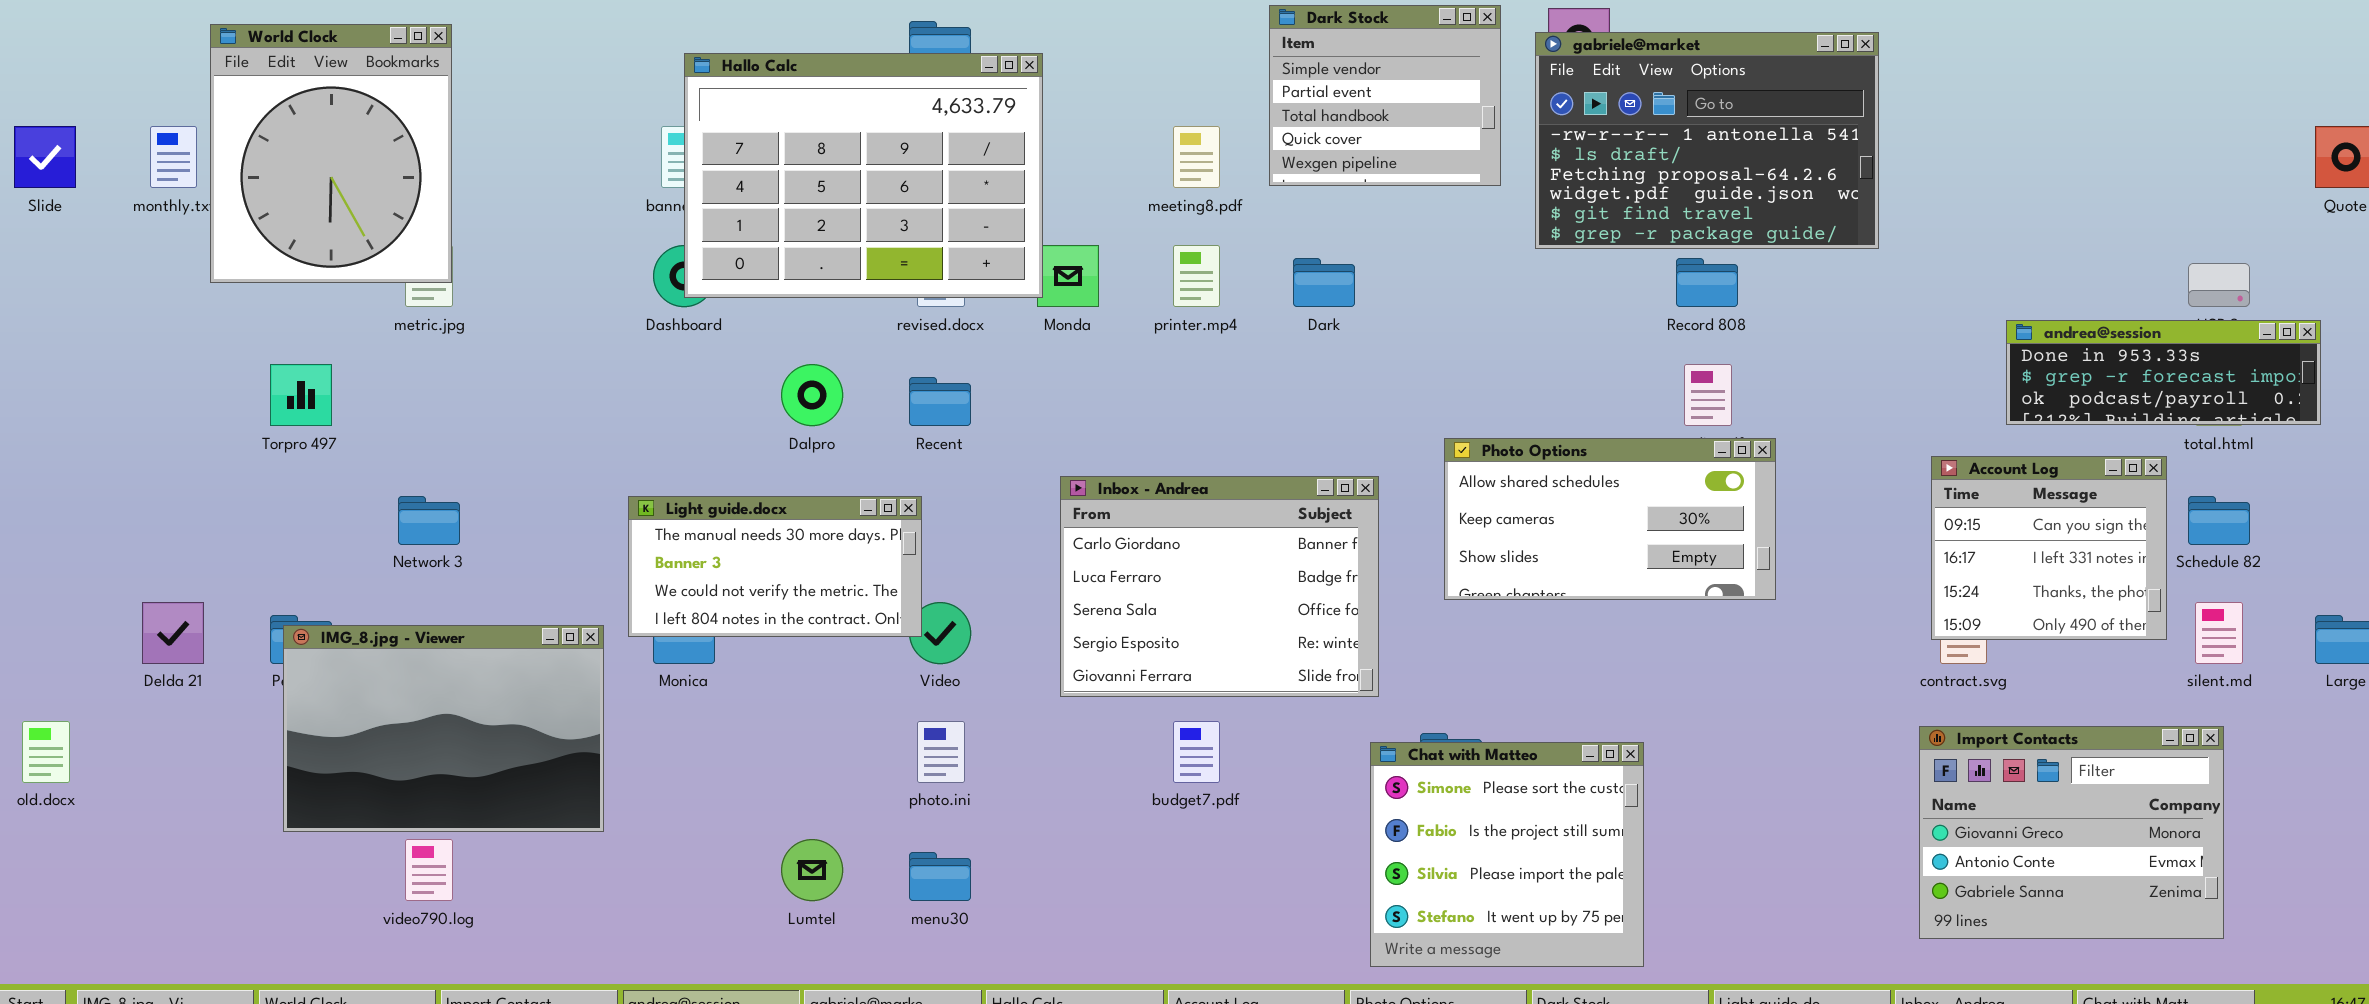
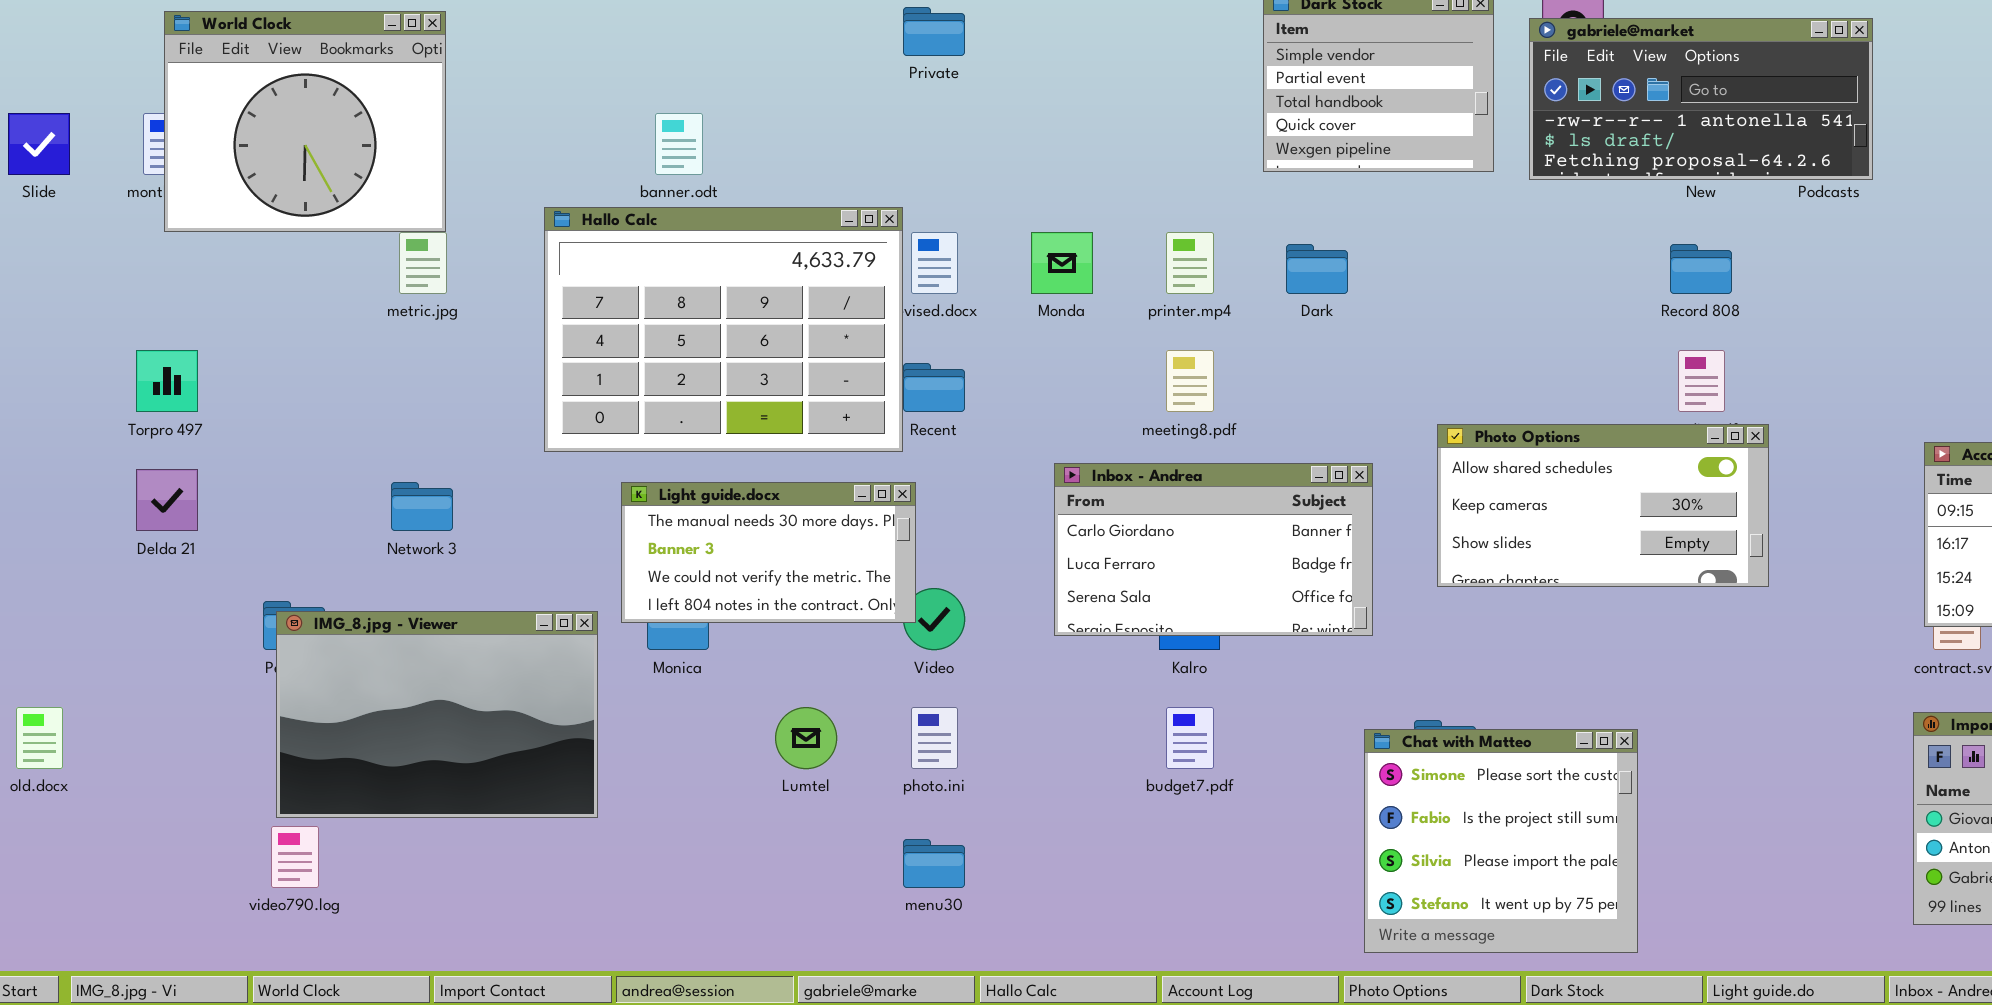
World Clock: [210,24,452,283] -> [164,11,446,232], resized
gabriele@market: [1535,32,1879,249] -> [1529,18,1873,180], resized
Hallo Calc: [684,53,1043,298] -> [544,207,903,452], moved
meeting8.pdf: [1173,126,1220,188] -> [1166,350,1214,412], moved
Torpro 497: [270,364,332,426] -> [136,350,198,412], moved
Inbox - Andrea: [1060,476,1379,697] -> [1054,463,1373,636], resized
Delda 21: [142,602,204,664] -> [136,469,198,531], moved
video790.log: [405,839,453,901] -> [271,826,319,888], moved
Lumtel: [781,839,843,901] -> [775,707,837,769], moved

